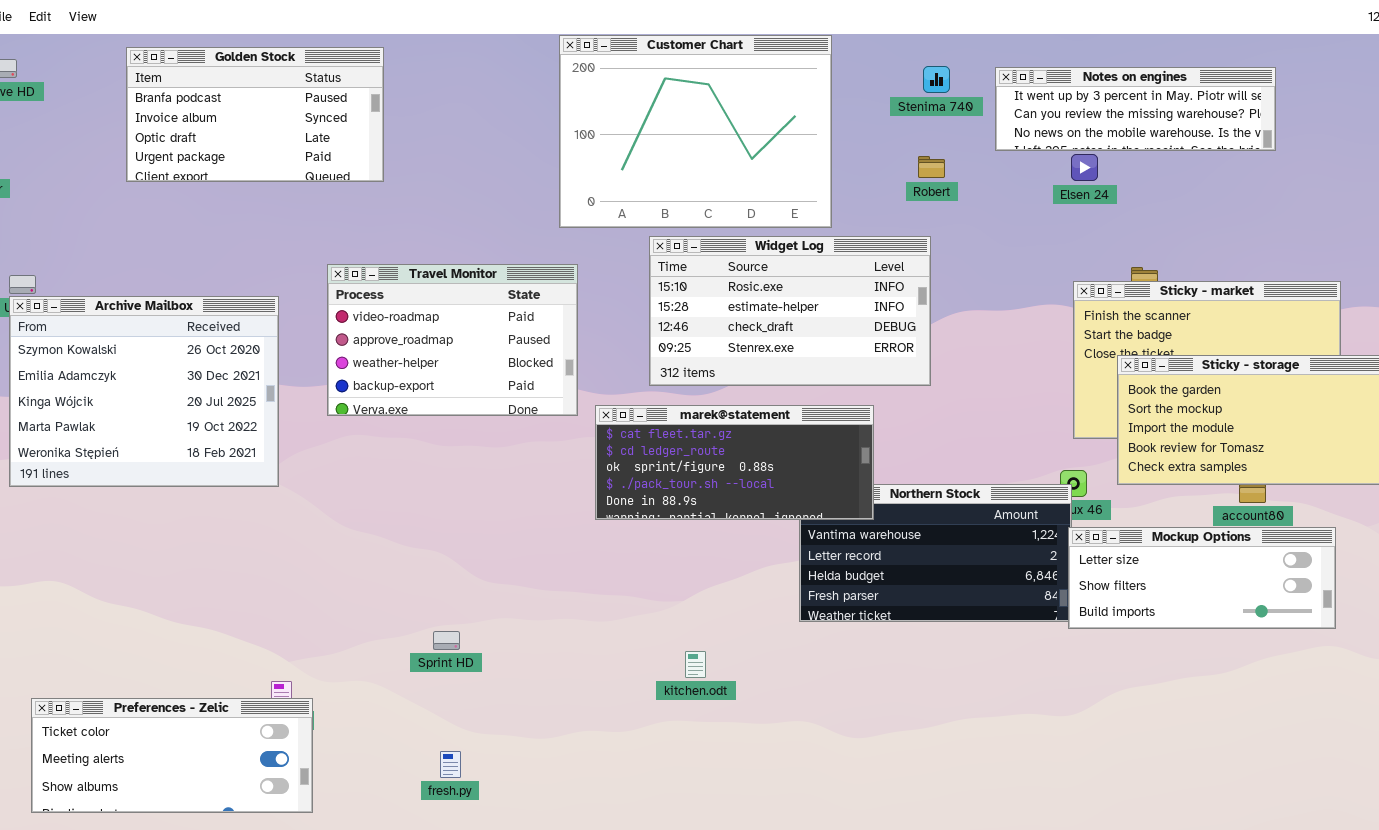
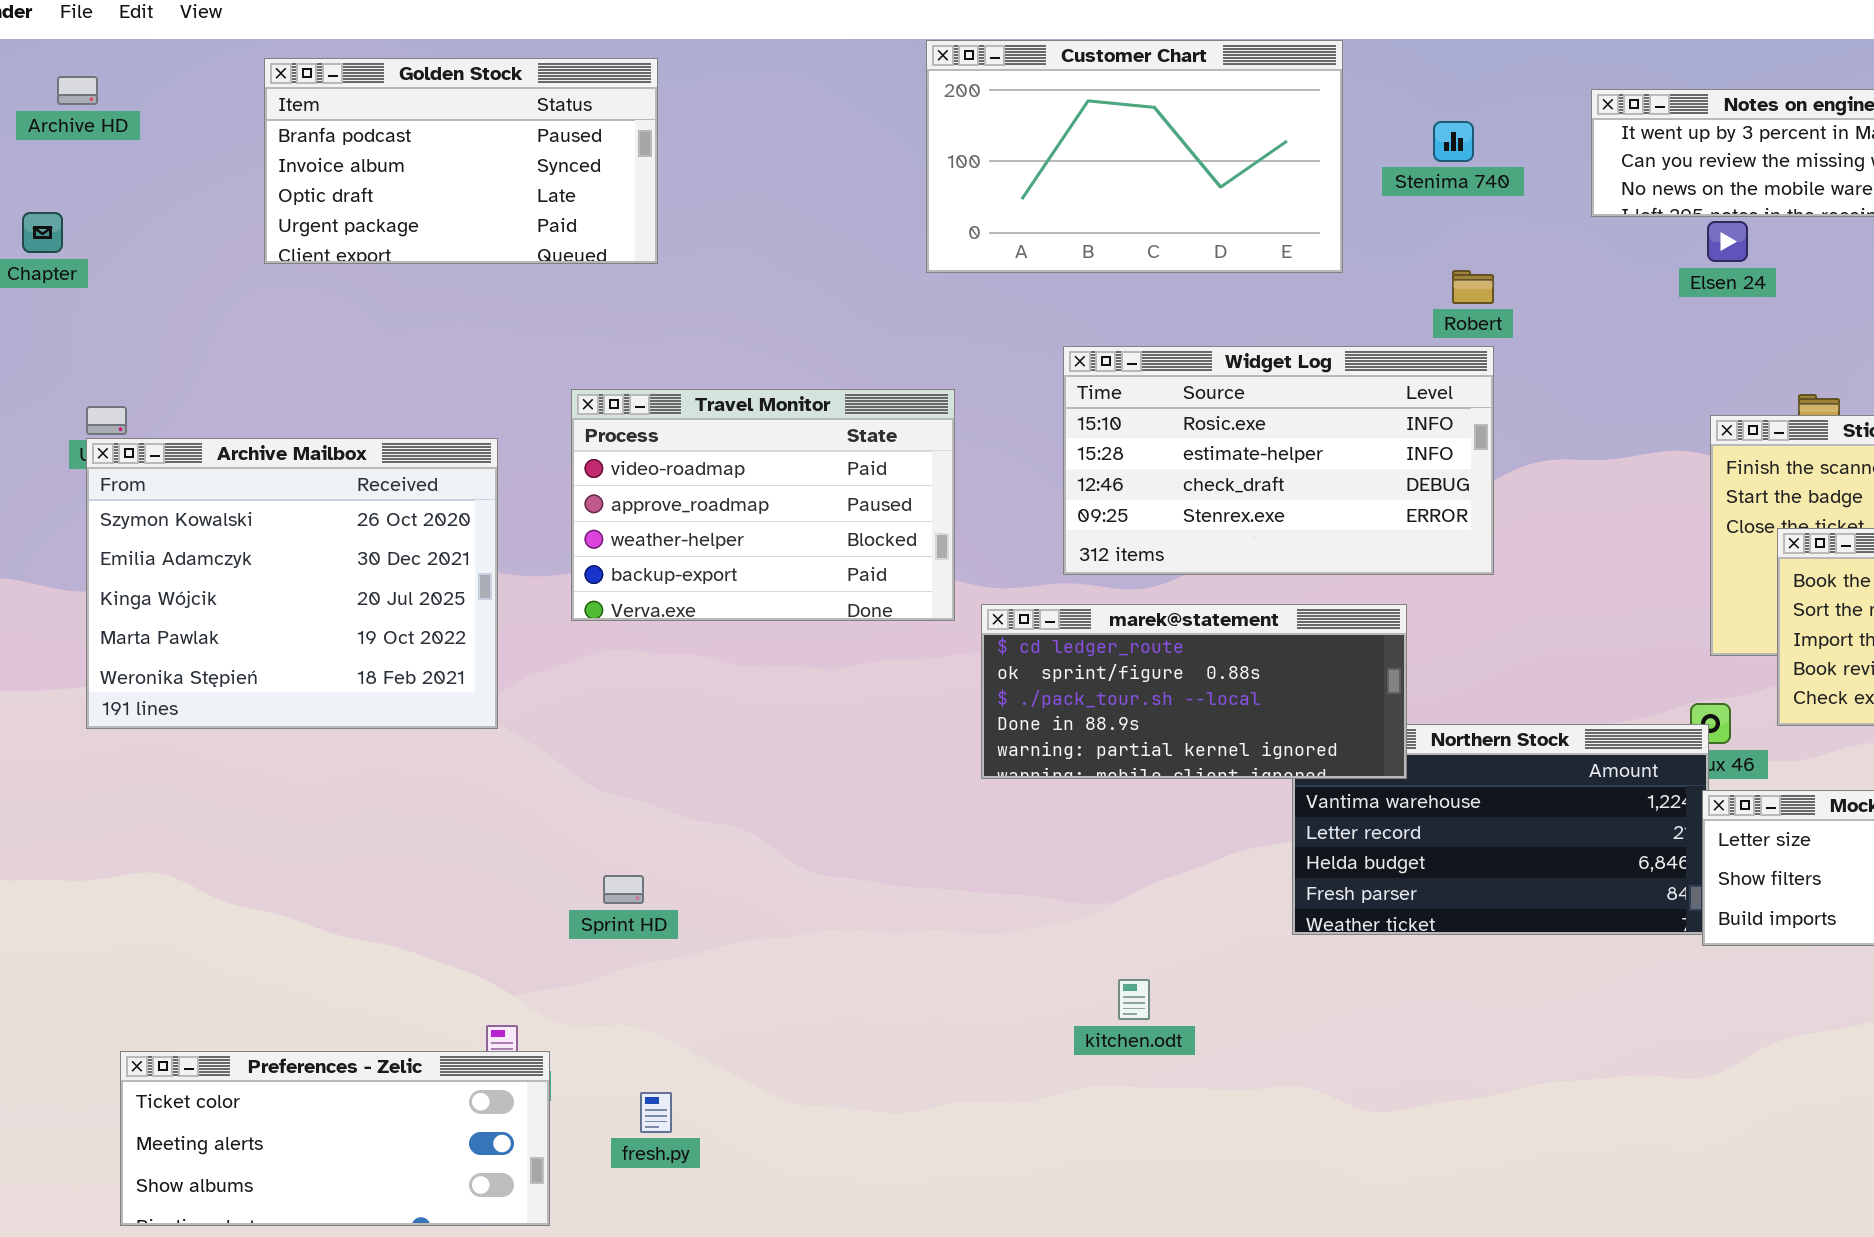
Customer Chart: [559,35,832,228] -> [926,40,1343,273], resized
Stenima 740: [923,66,950,93] -> [1433,121,1474,162], moved
Robert: [918,156,945,178] -> [1452,270,1494,304], moved
marek@statement: [595,405,874,520] -> [981,604,1407,779], scrolled down 1 row
Sprint HD: [433,631,460,650] -> [603,875,644,904], moved
fresh.py: [440,751,461,778] -> [640,1092,672,1133], moved

